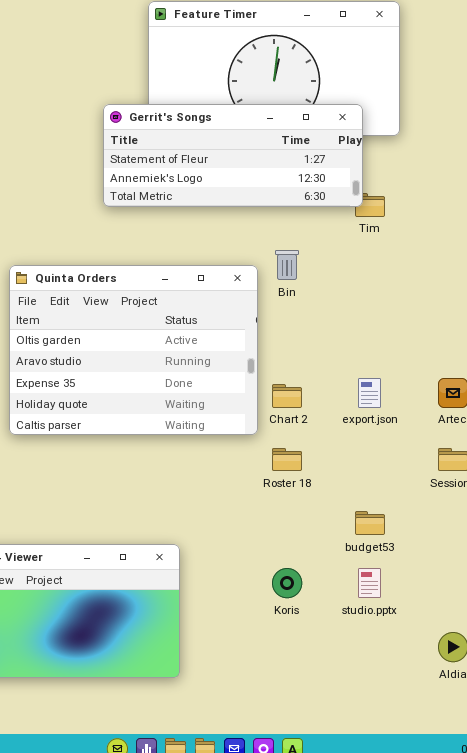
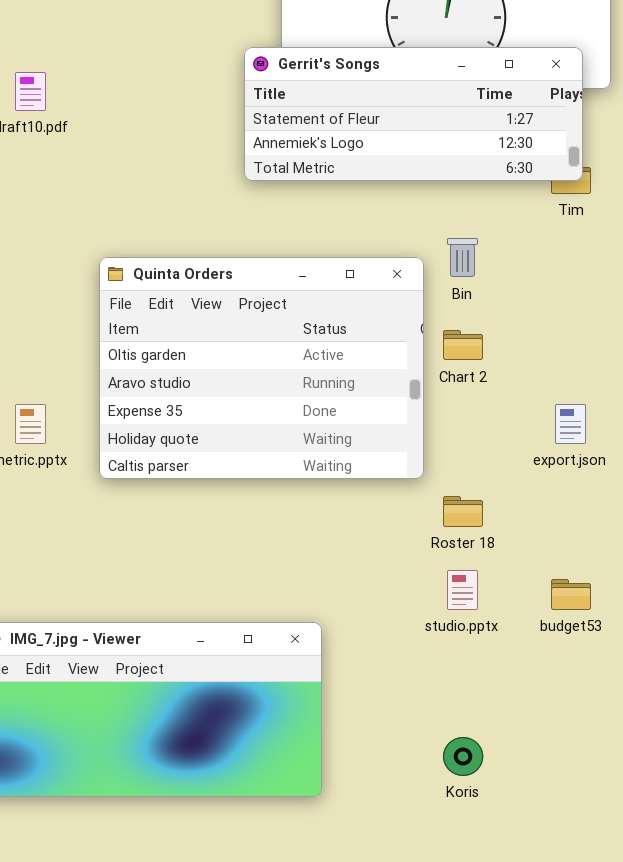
Gerrit's Songs: [103,104,363,207] -> [244,47,583,181], moved
Chart 2: [272,384,302,408] -> [443,330,483,360], moved
Koris: [272,568,302,598] -> [443,737,483,776], moved
studio.pptx: [358,568,381,598] -> [447,570,478,610], moved

